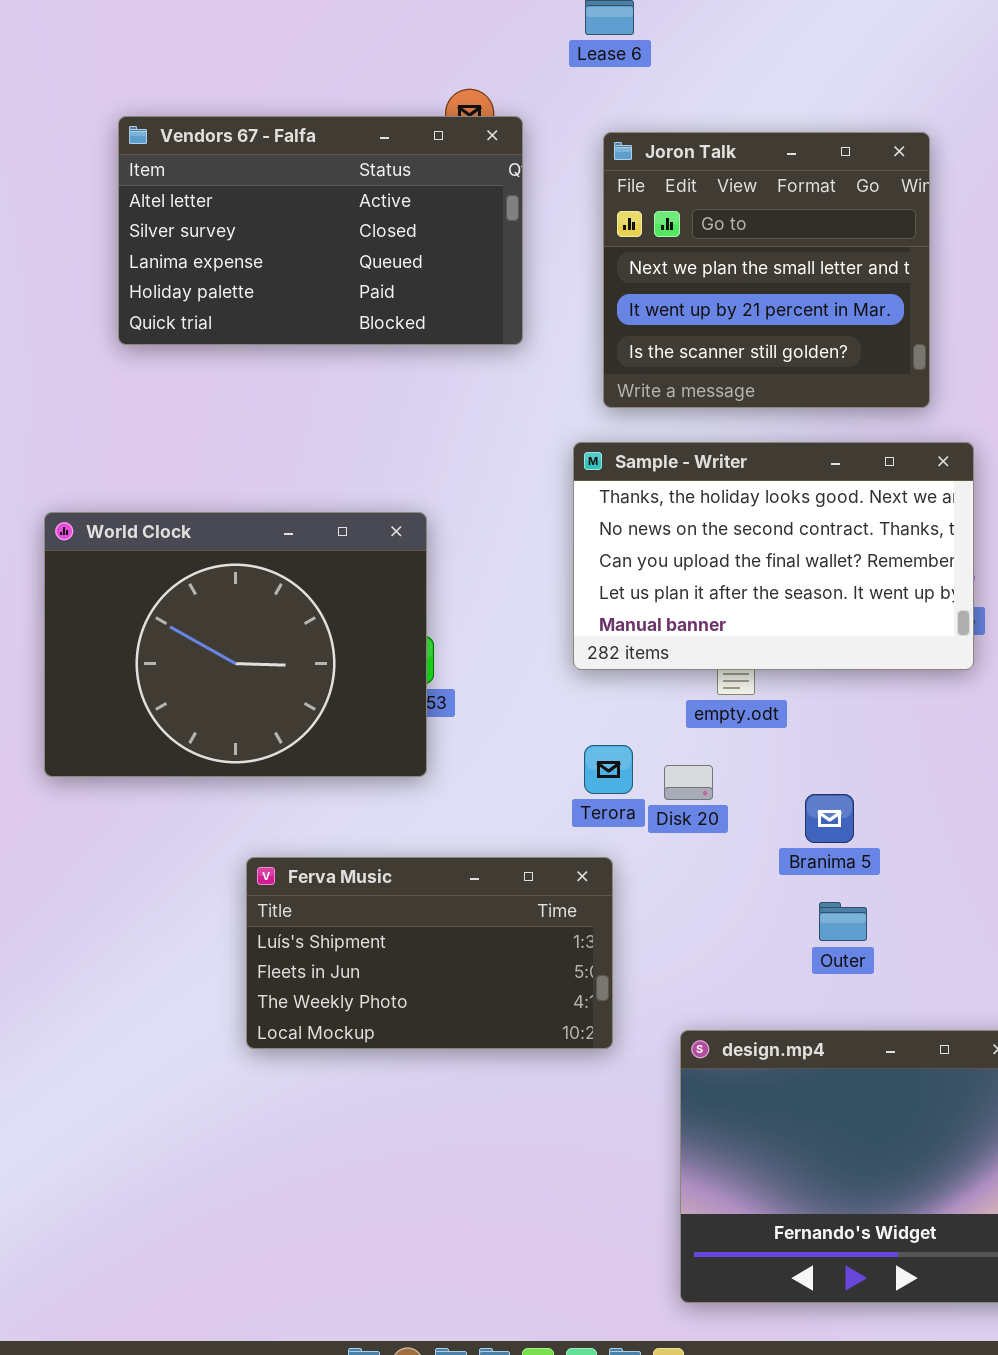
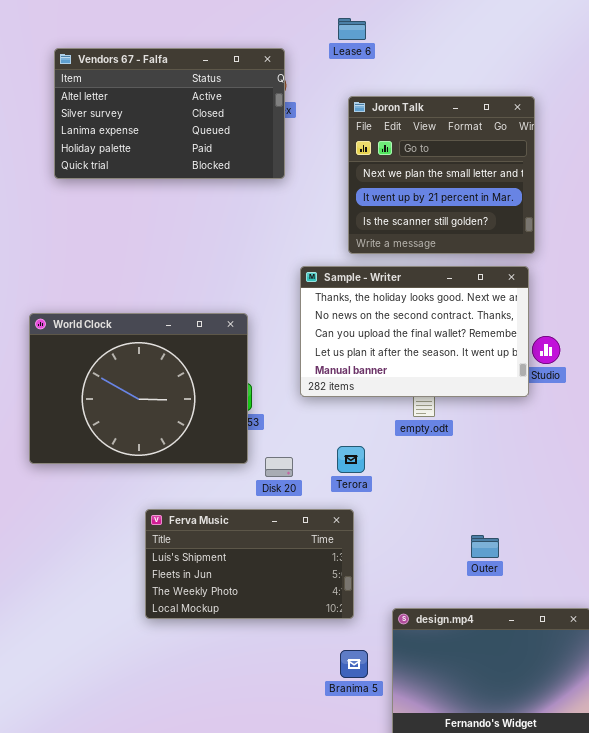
Vendors 67 - Falfa: [118,116,523,345] -> [54,48,285,179], moved
Sample - Writer: [573,442,974,670] -> [300,266,529,397], moved
Disk 20: [664,765,713,800] -> [265,457,293,477], moved
Branima 5: [805,794,854,843] -> [340,650,368,678], moved

